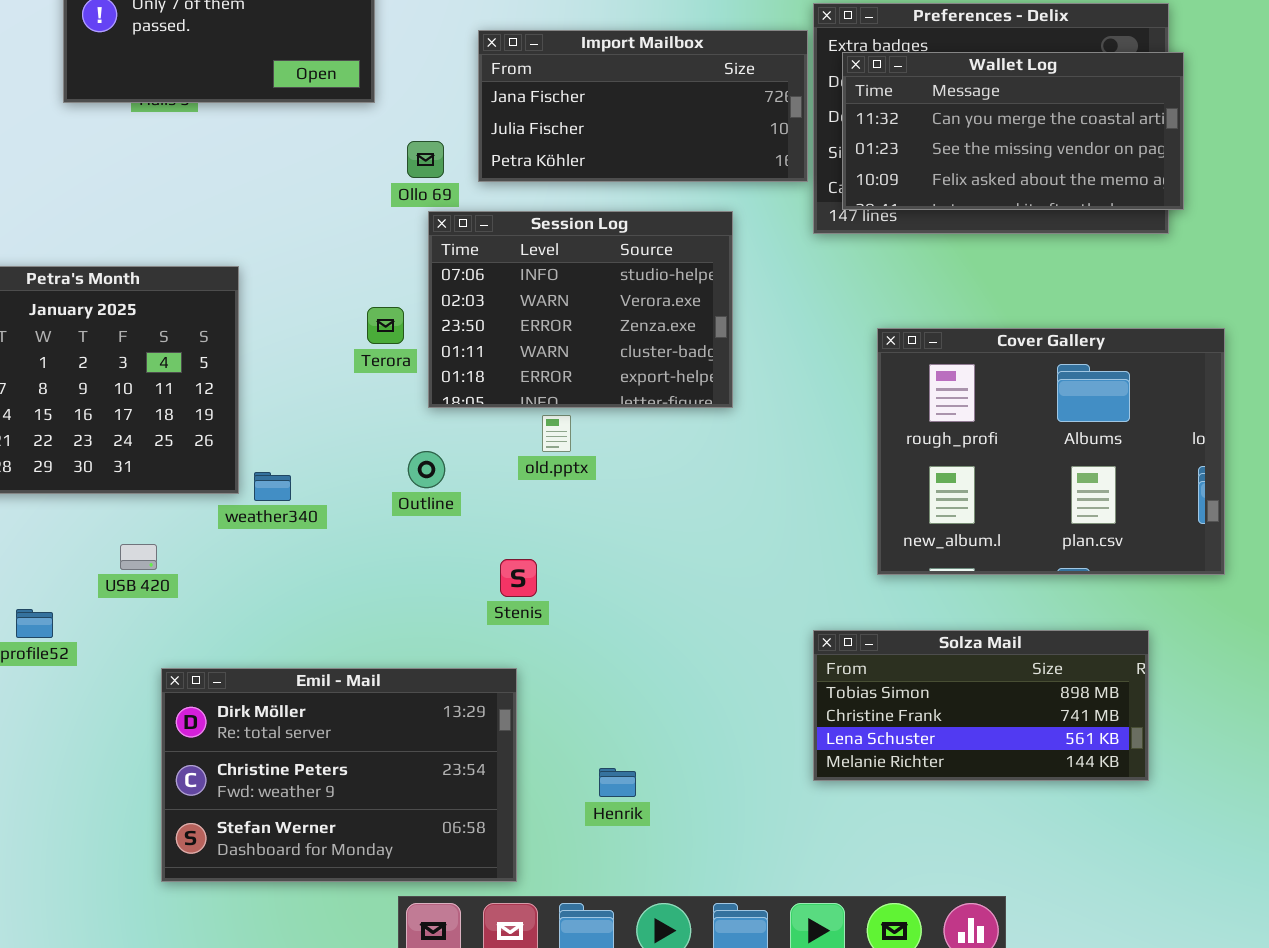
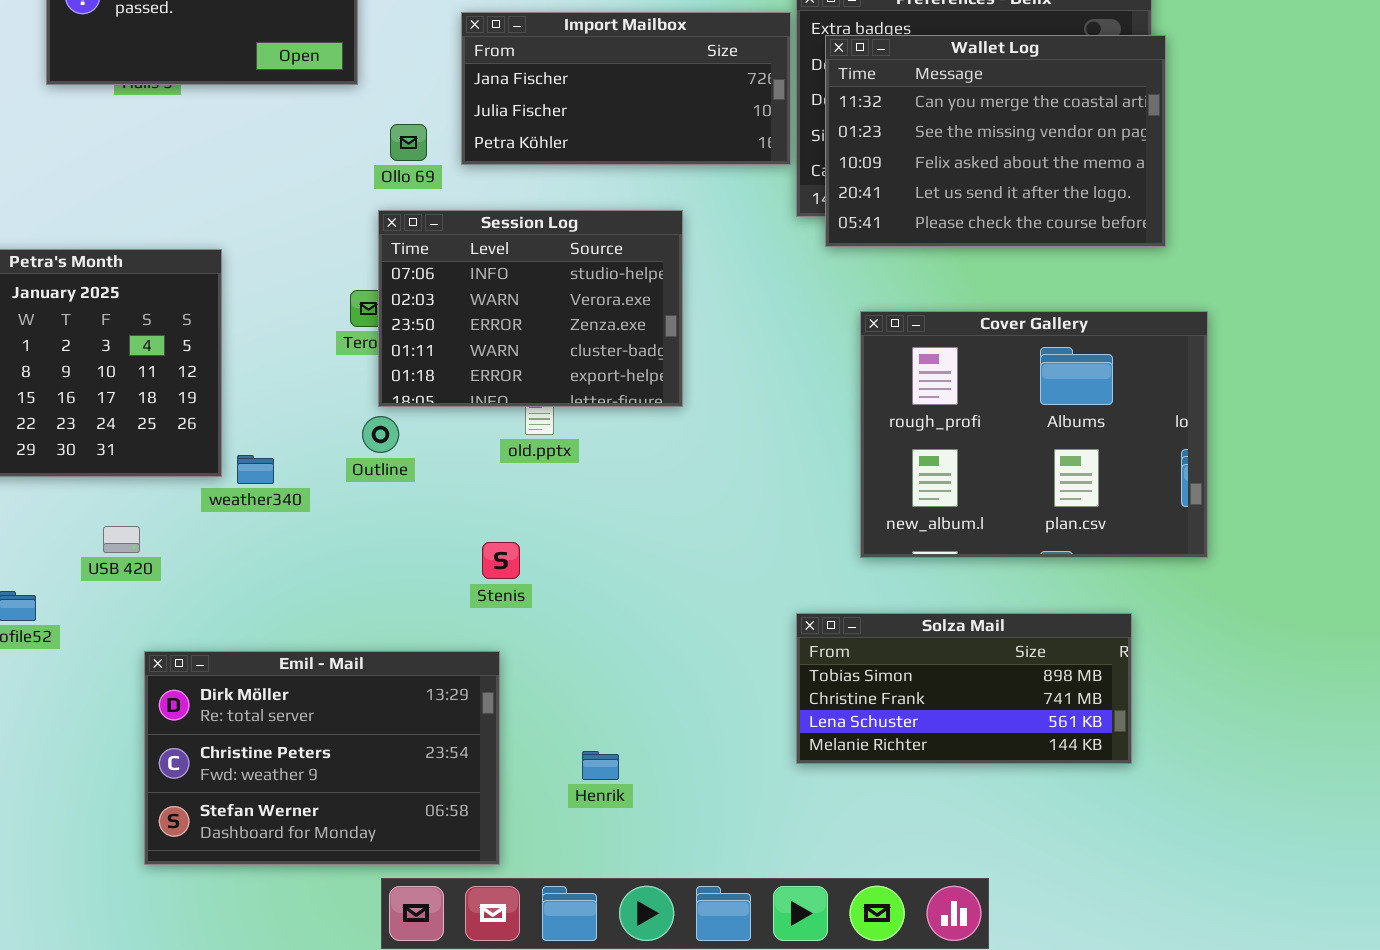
Wallet Log: [842,52,1184,210] -> [825,35,1166,247], resized
Session Log: [428,211,733,408] -> [378,210,683,407], moved
Outline: [408,451,445,488] -> [362,416,399,453], moved

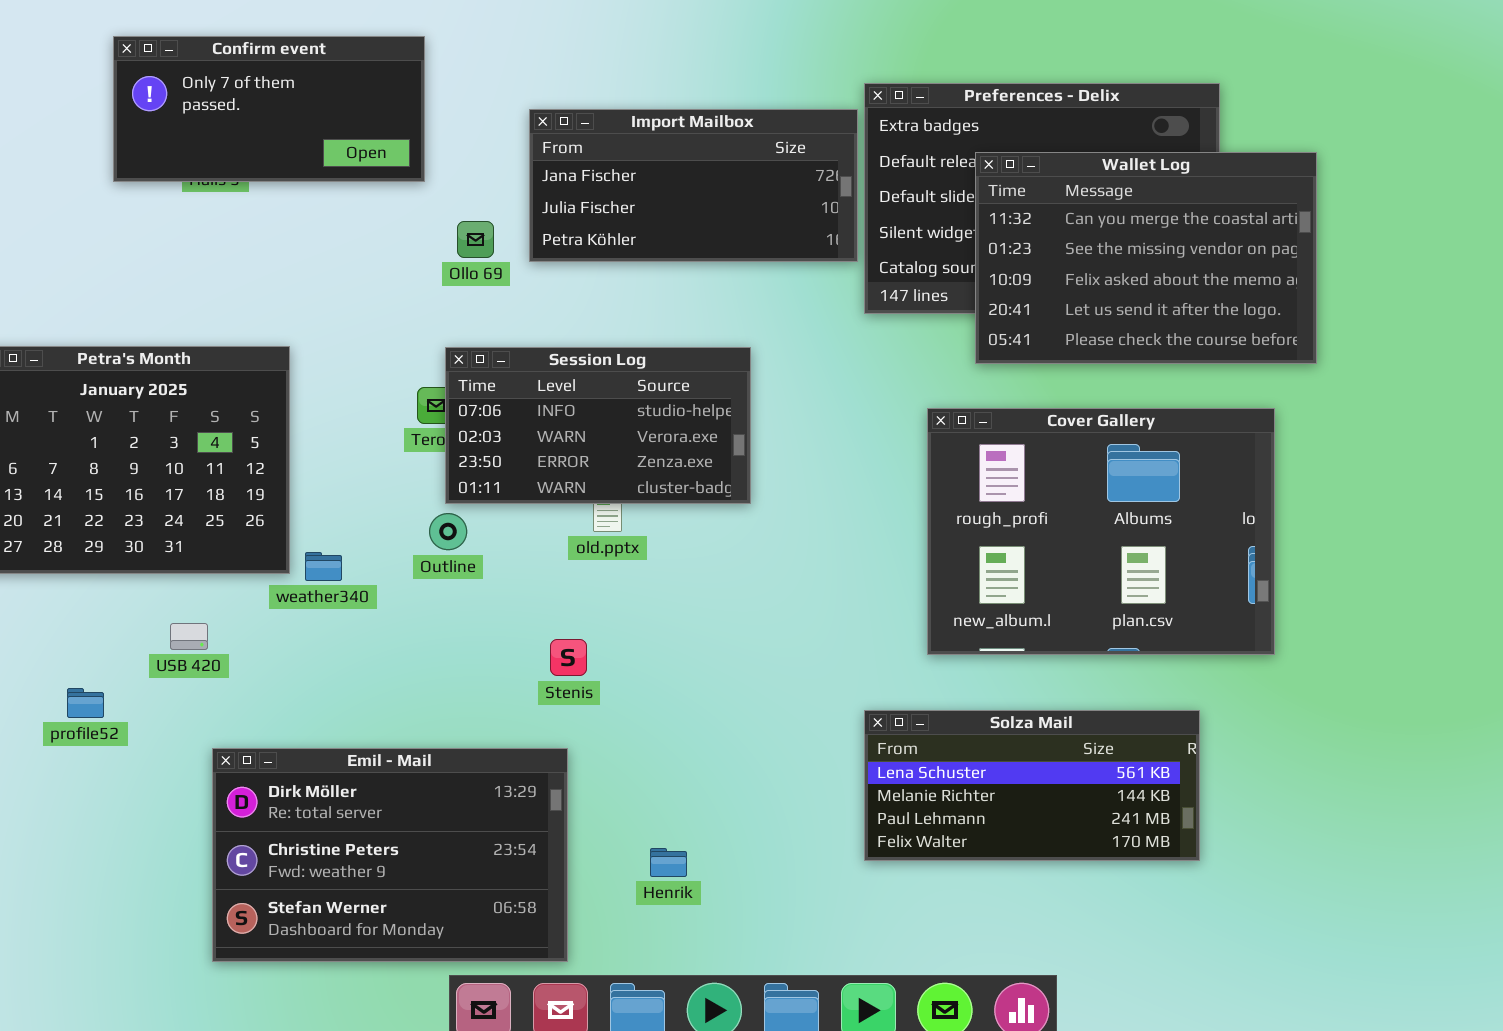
Wallet Log: [825,35,1166,247] -> [975,152,1317,364], moved
Session Log: [378,210,683,407] -> [445,347,751,504], resized
Solza Mail: [796,613,1132,764] -> [864,710,1200,861], scrolled down 2 rows

